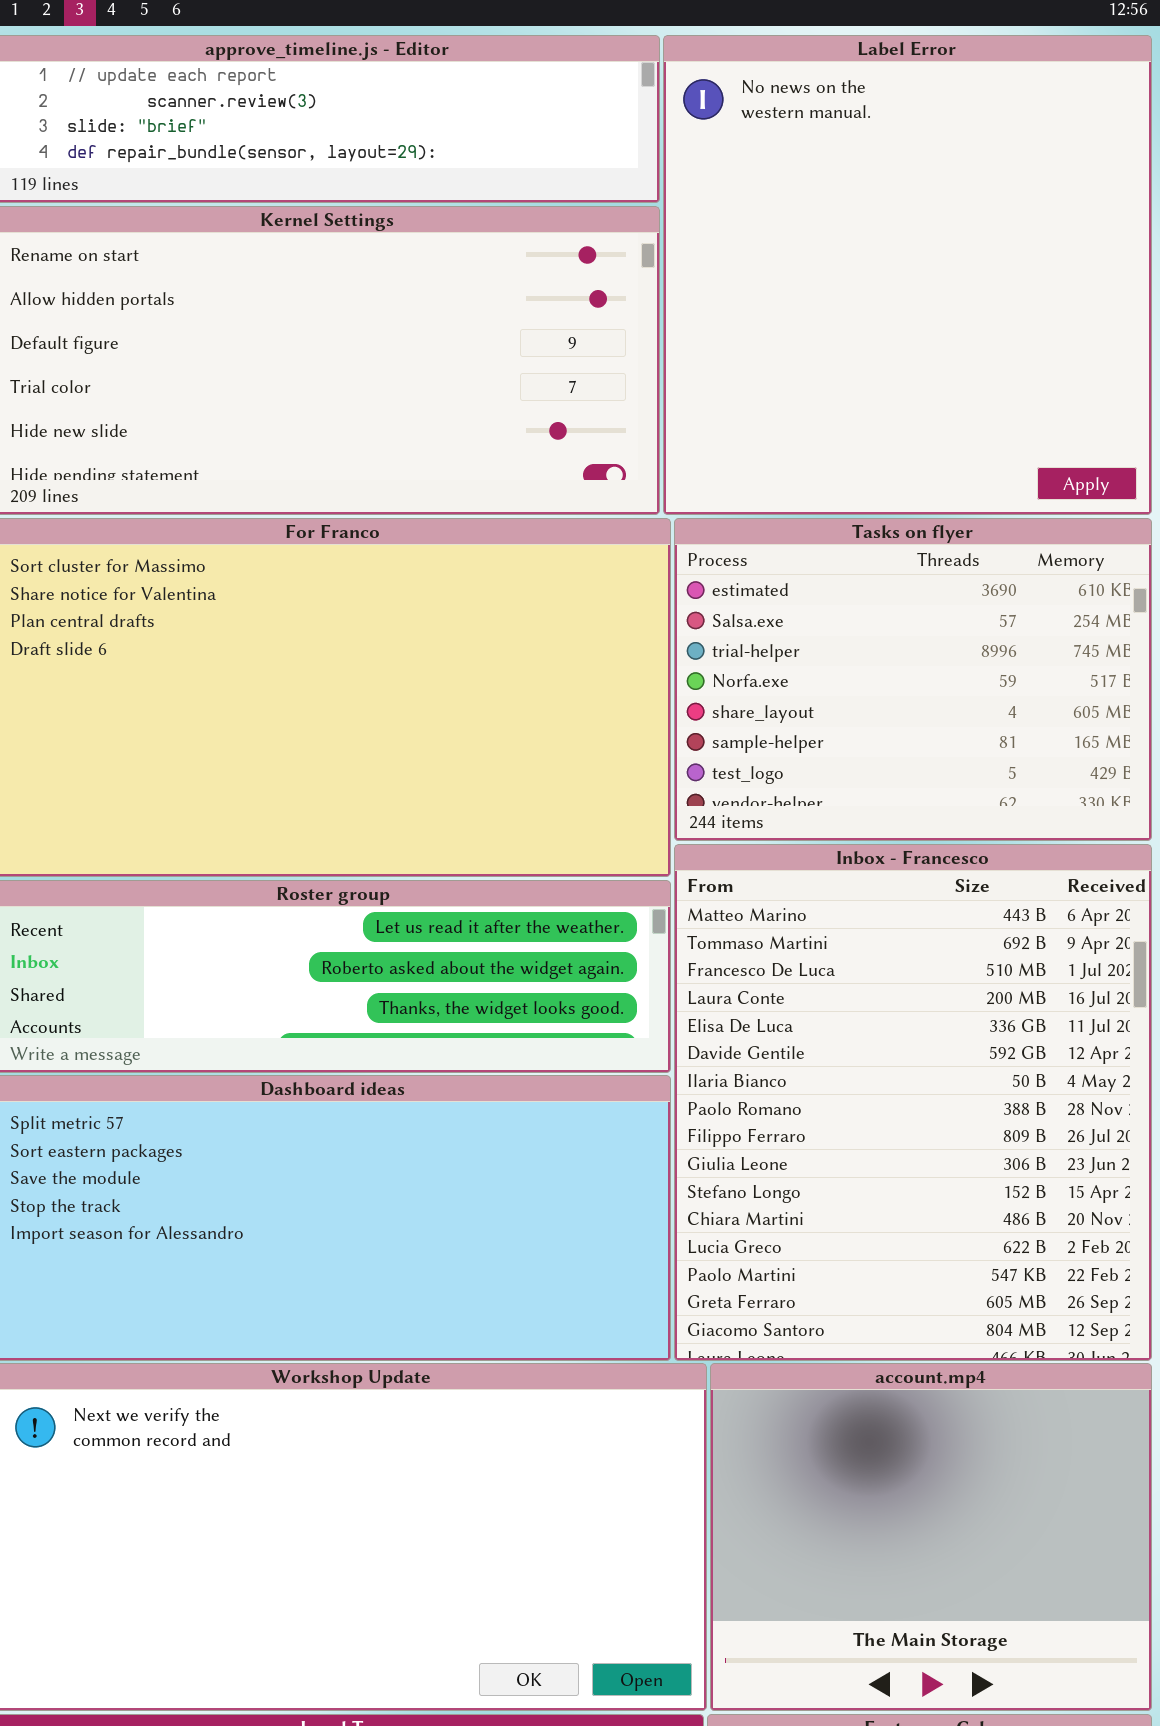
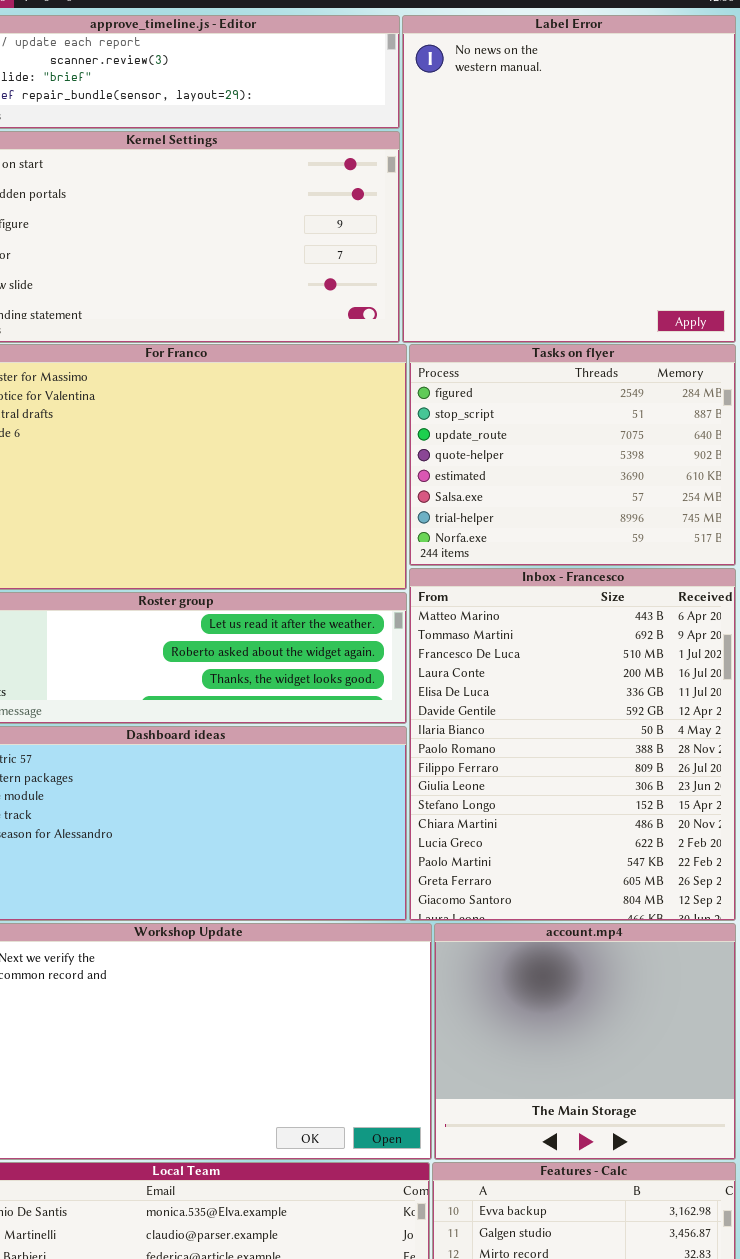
Tasks on flyer: [674,518,1152,841] -> [409,344,736,566], scrolled up 4 rows

